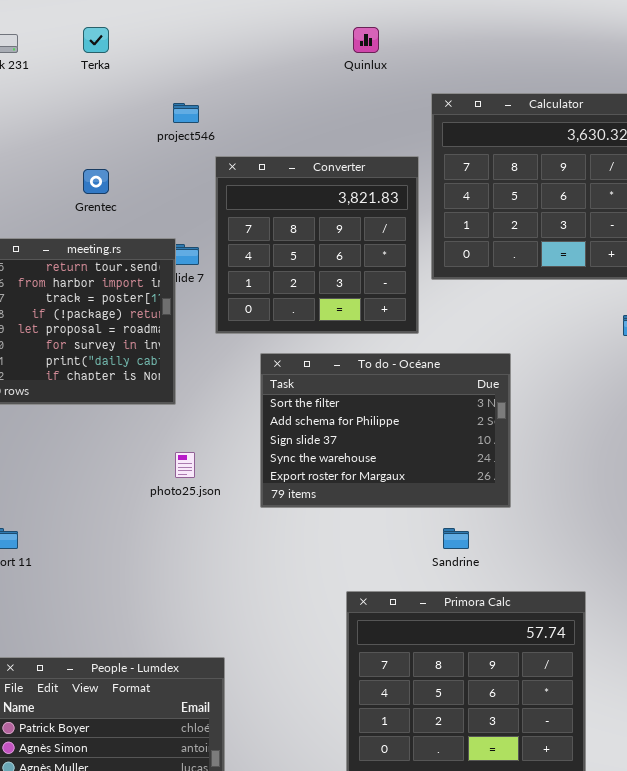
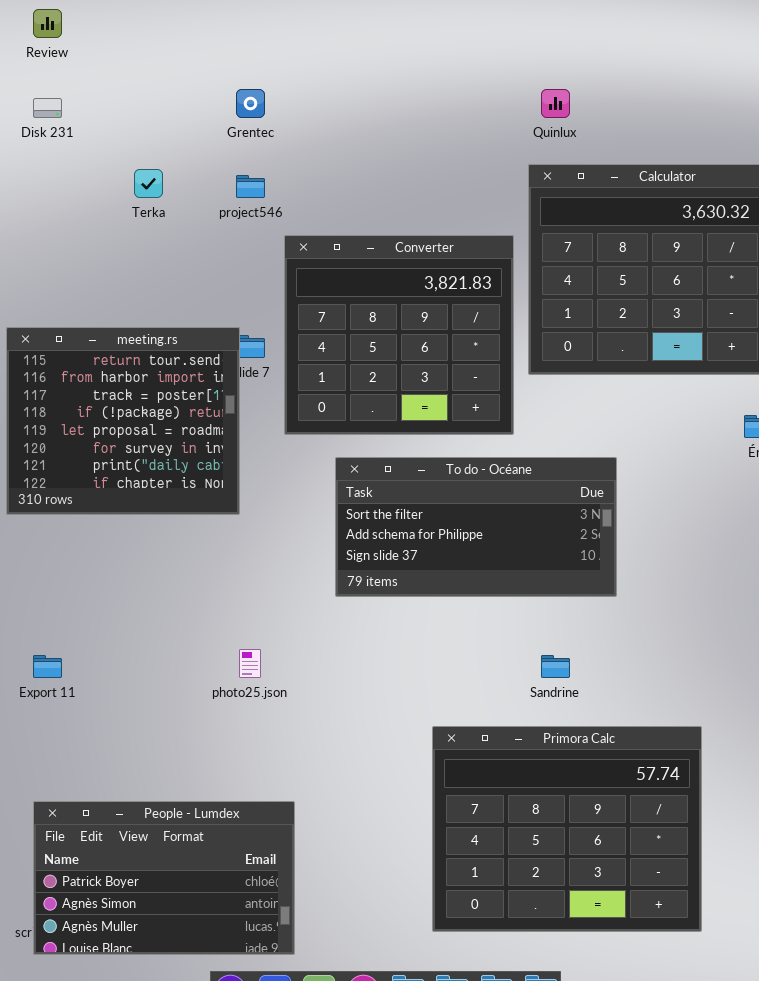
Terka: [83,27,109,53] -> [134,169,163,198], moved
Quinlux: [353,27,379,53] -> [541,89,570,118], moved
Grentec: [83,169,109,194] -> [236,89,265,118], moved
To do - Océane: [260,353,511,508] -> [335,457,617,597], resized
photo25.json: [175,452,195,478] -> [239,649,261,678], moved

